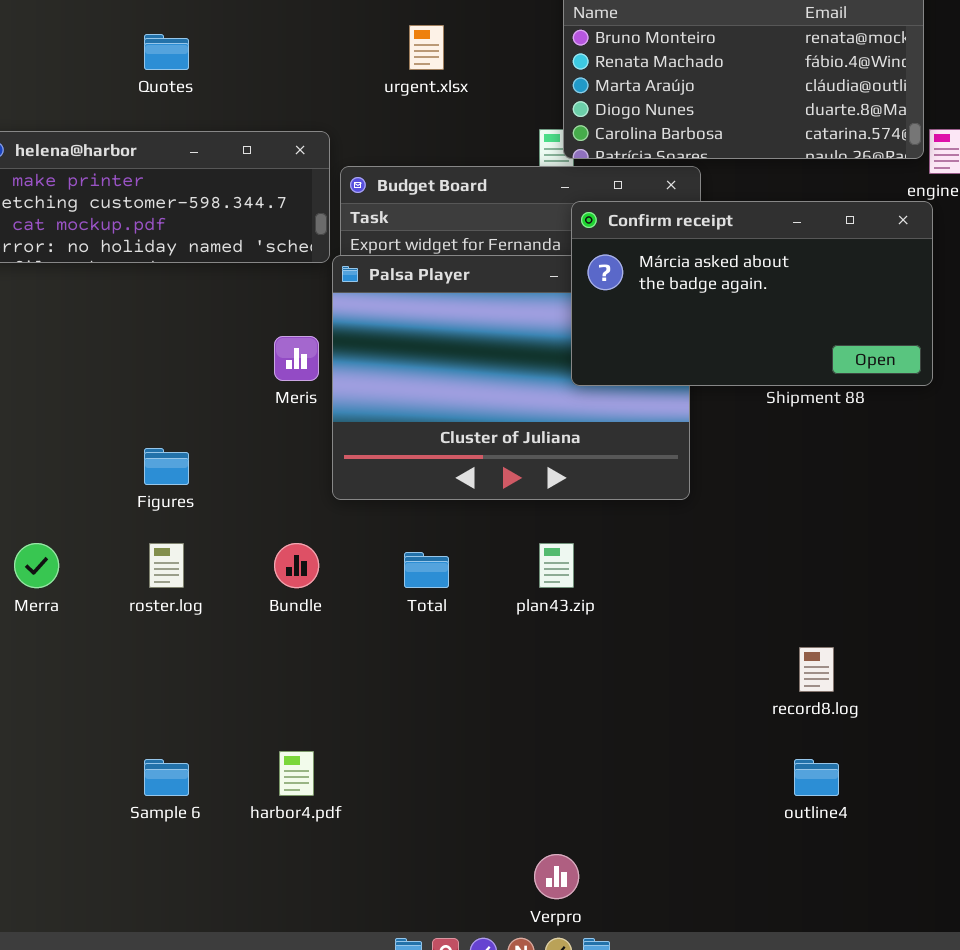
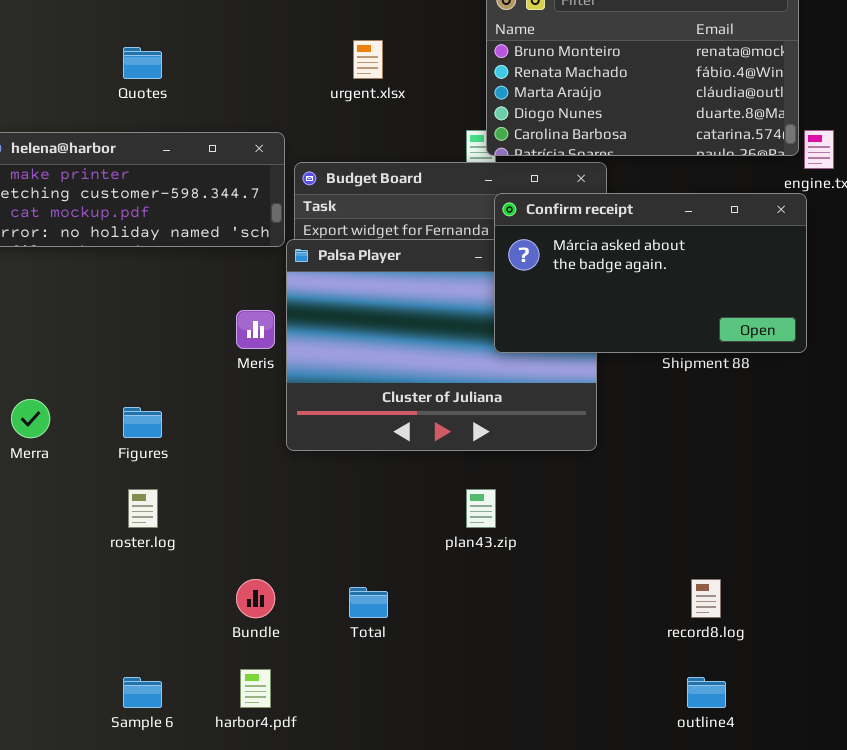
Merra: [14,543,59,588] -> [11,399,50,438], moved
Bundle: [274,543,319,588] -> [236,579,275,618], moved
Total: [404,552,449,588] -> [349,587,388,618], moved

